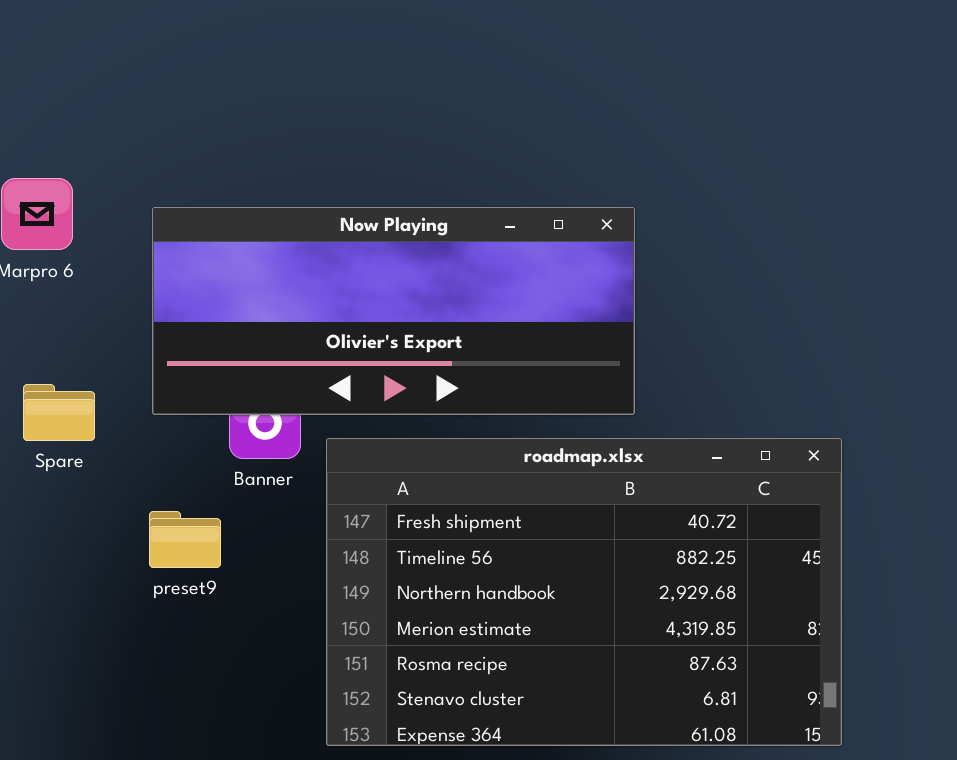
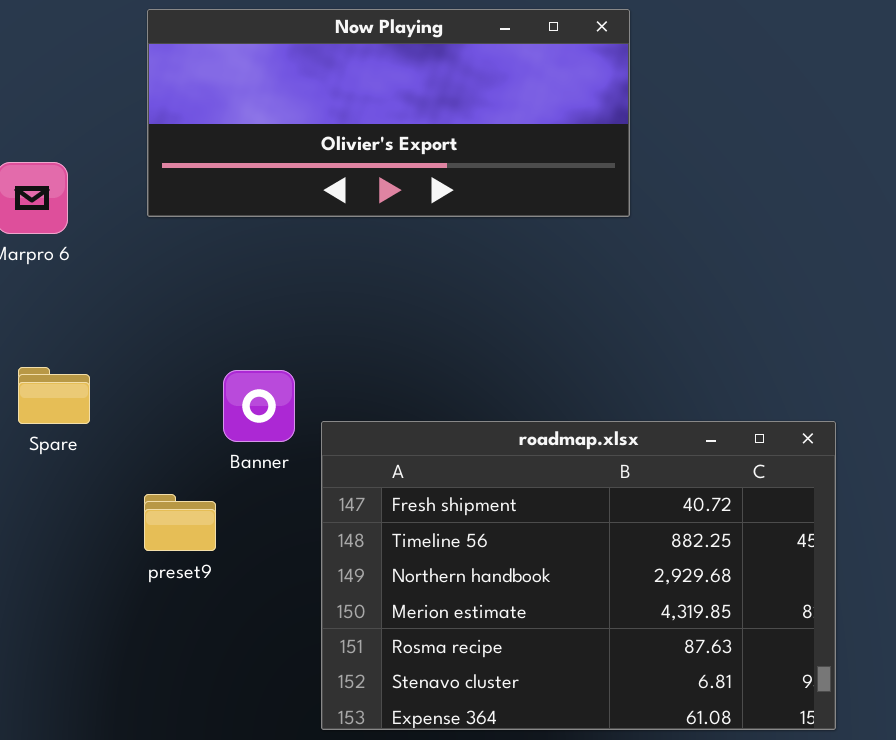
Now Playing: [152,207,635,415] -> [147,9,630,217], moved

